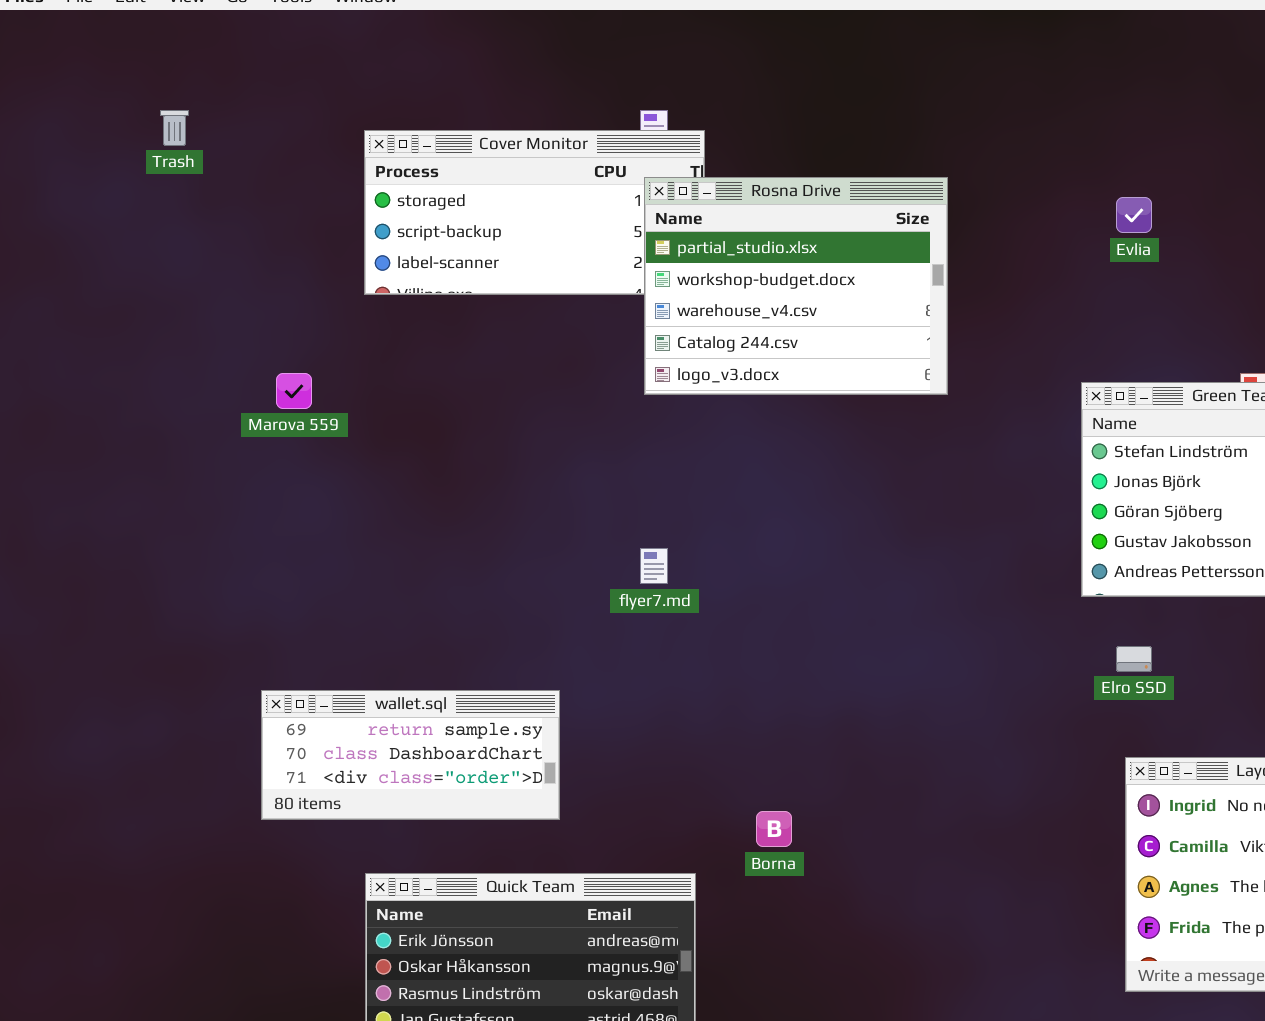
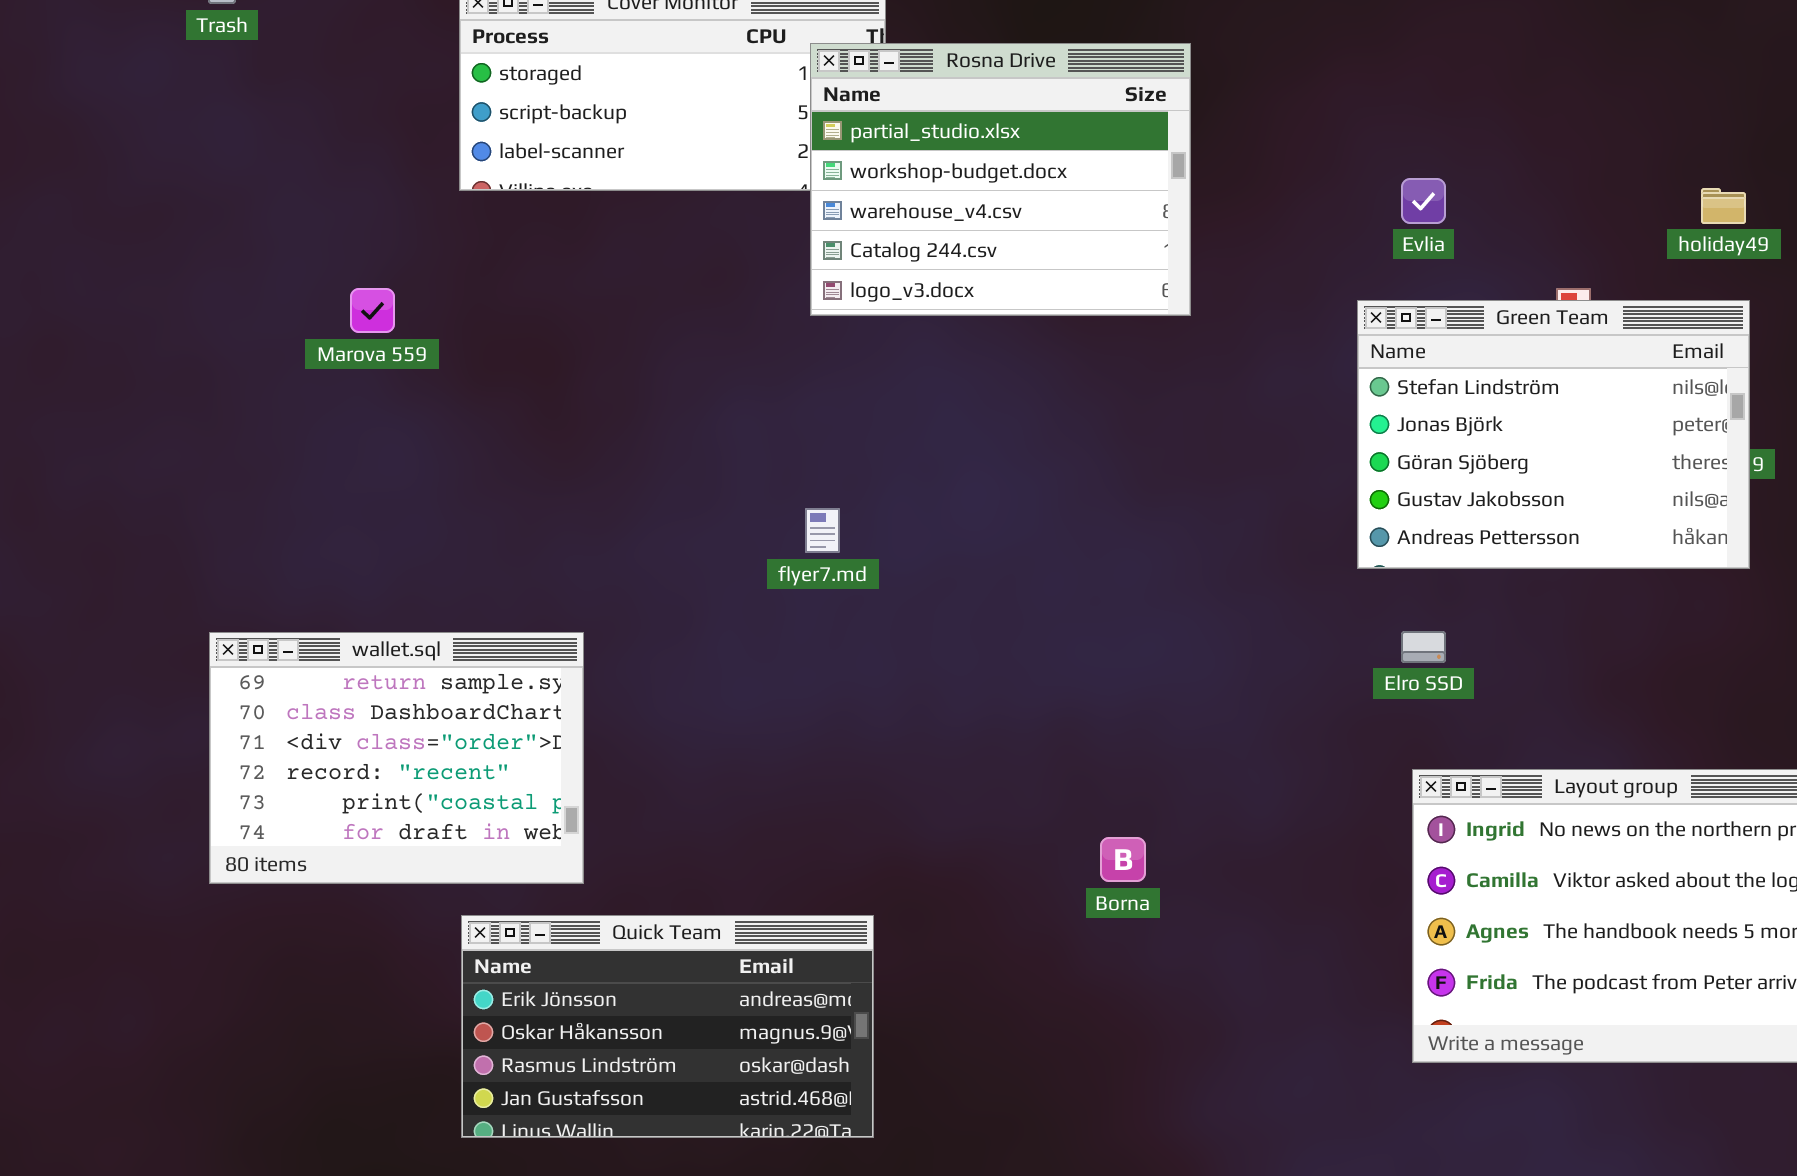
Evlia: [1116,197,1152,233] -> [1401,178,1446,224], moved
wallet.sql: [261,690,560,820] -> [209,632,584,884], moved, resized
Borna: [756,811,792,847] -> [1100,837,1146,882], moved

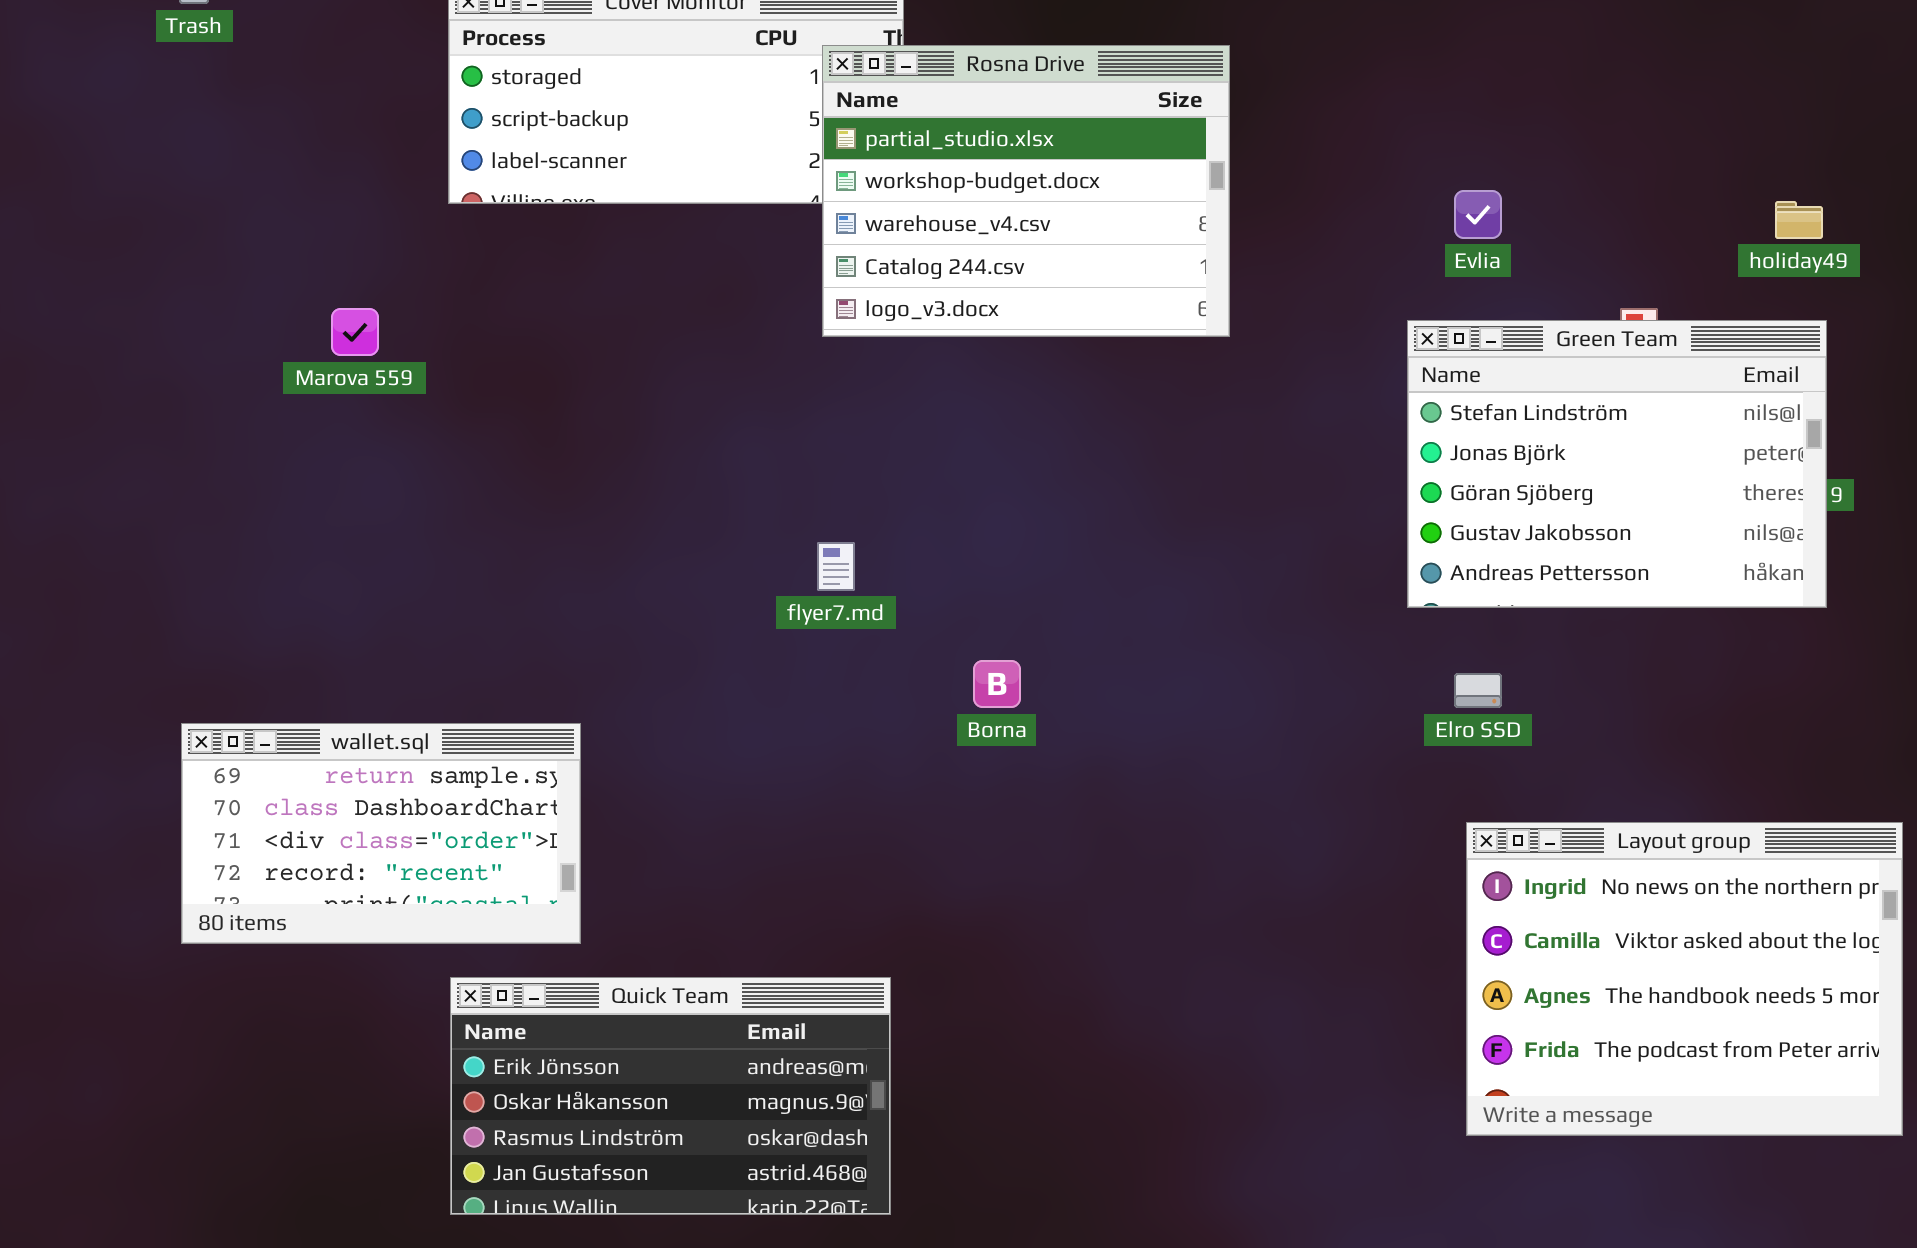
wallet.sql: [209,632,584,884] -> [181,723,581,944], resized
Borna: [1100,837,1146,882] -> [973,660,1021,708], moved

